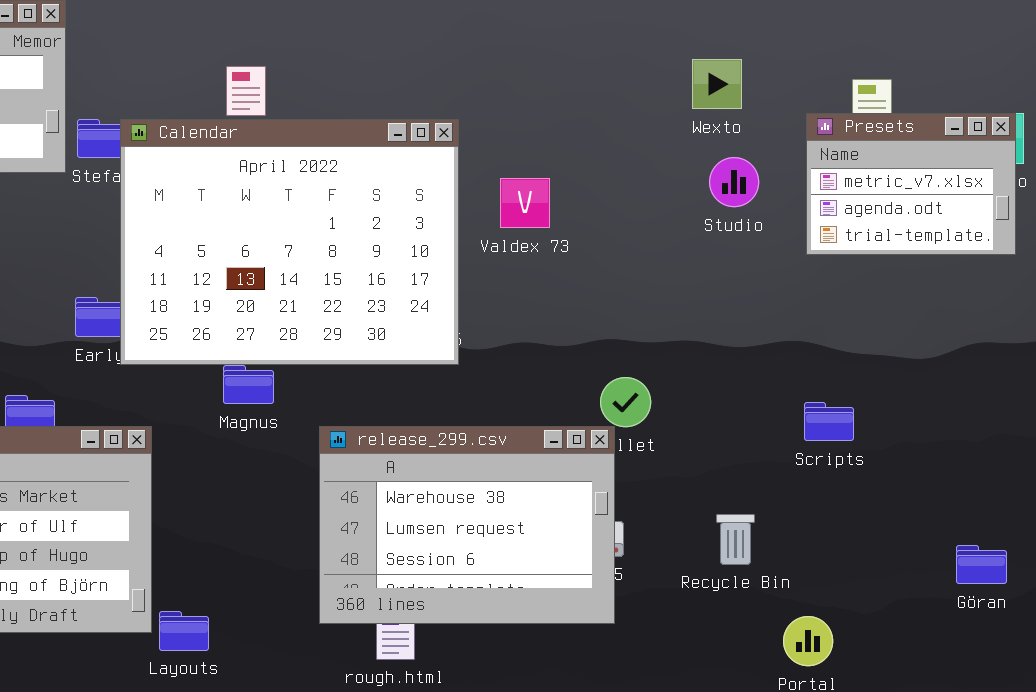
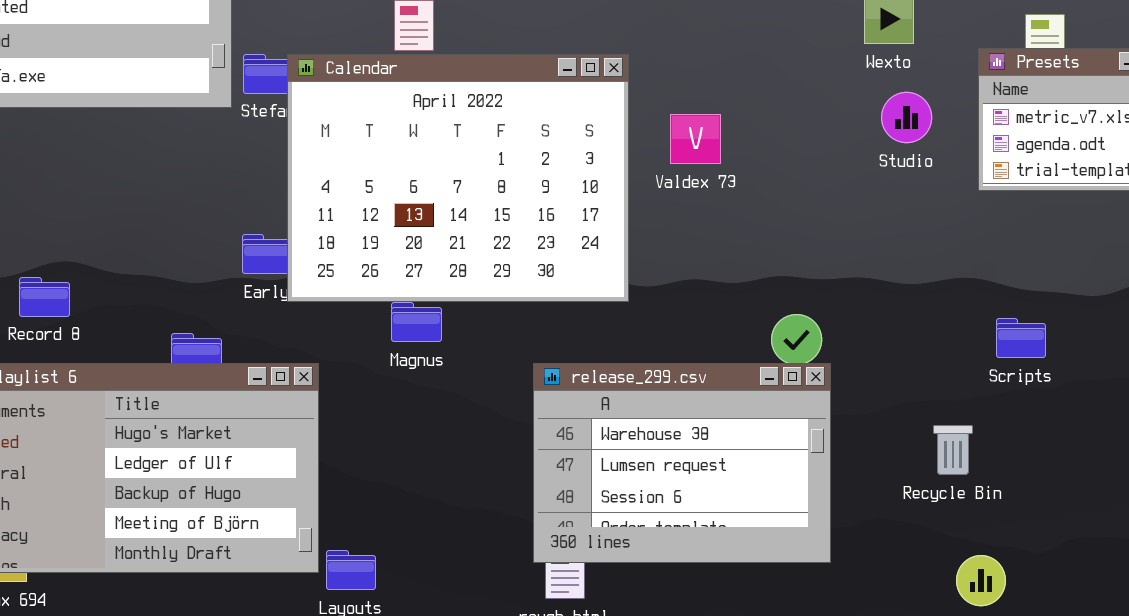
Scripts: [804,402,854,441] -> [996,318,1046,358], moved
release_299.csv: [319,426,615,624] -> [533,363,831,563], moved
Recycle Bin: [716,514,755,565] -> [933,425,973,475], moved

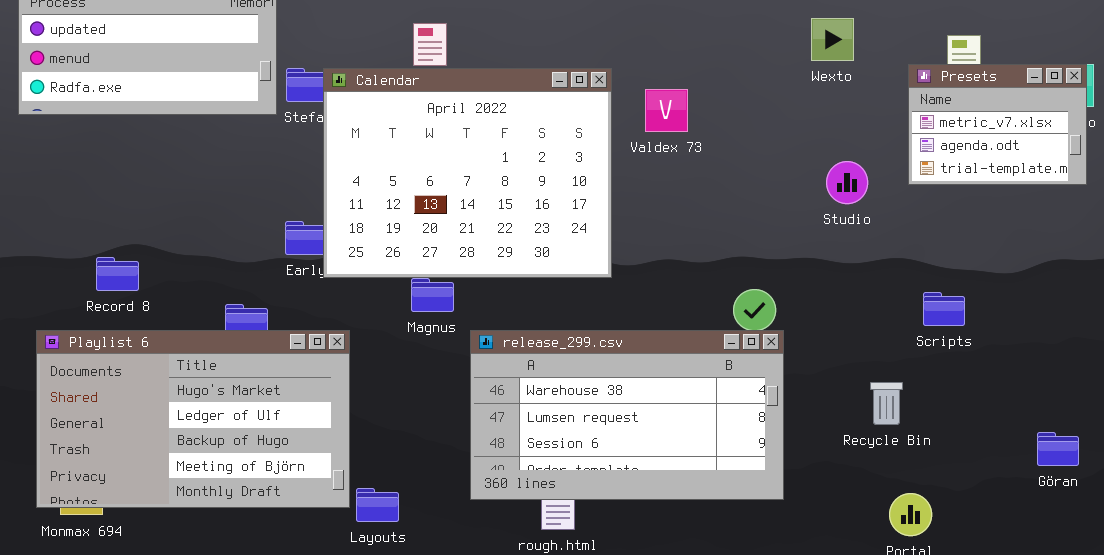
Studio: [881,92,932,143] -> [826,161,868,204], moved
Valdex 73: [670,114,721,164] -> [645,89,688,132], moved
release_299.csv: [533,363,831,563] -> [470,330,784,500], resized

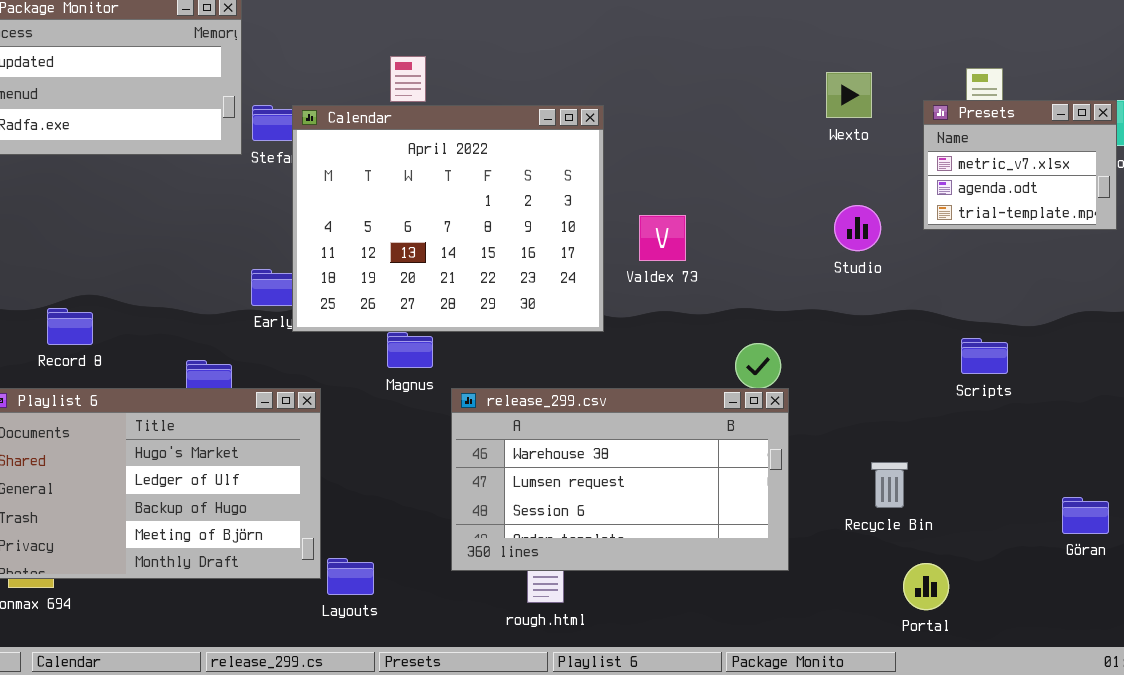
Wexto: [811,18,854,61] -> [826,72,872,118], moved
Valdex 73: [645,89,688,132] -> [639,215,686,261], moved
Scripts: [923,292,965,326] -> [961,338,1008,374], moved
Recycle Bin: [870,382,903,425] -> [871,462,908,508], moved

